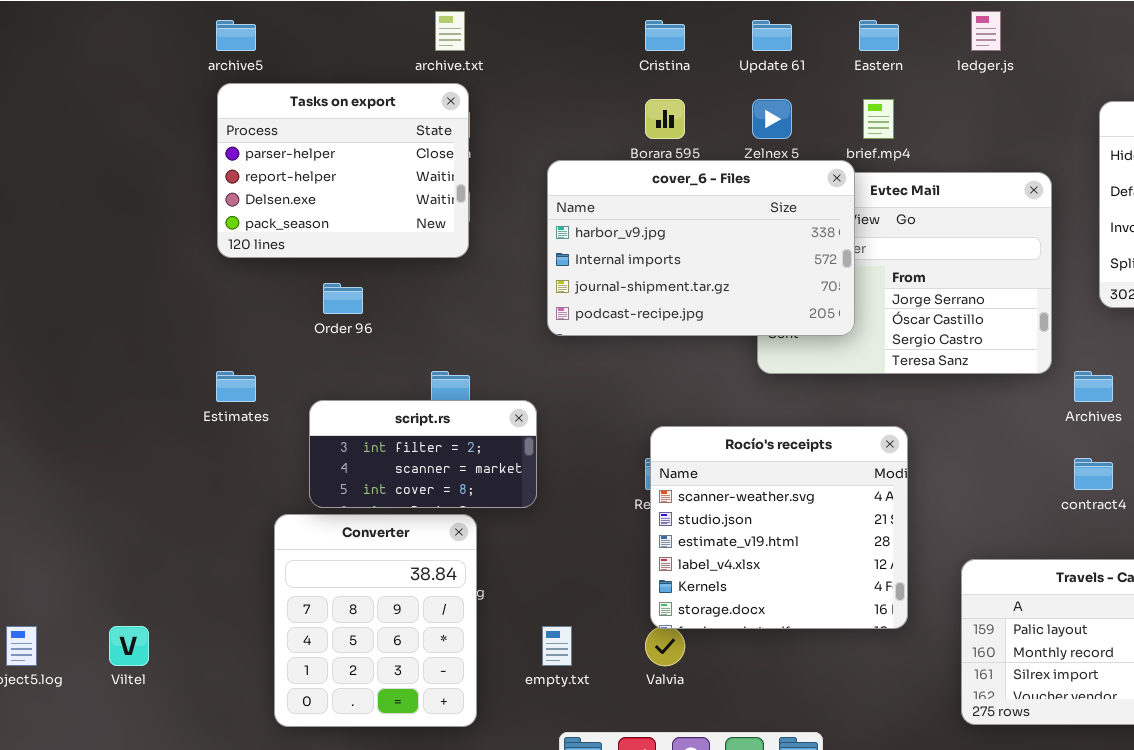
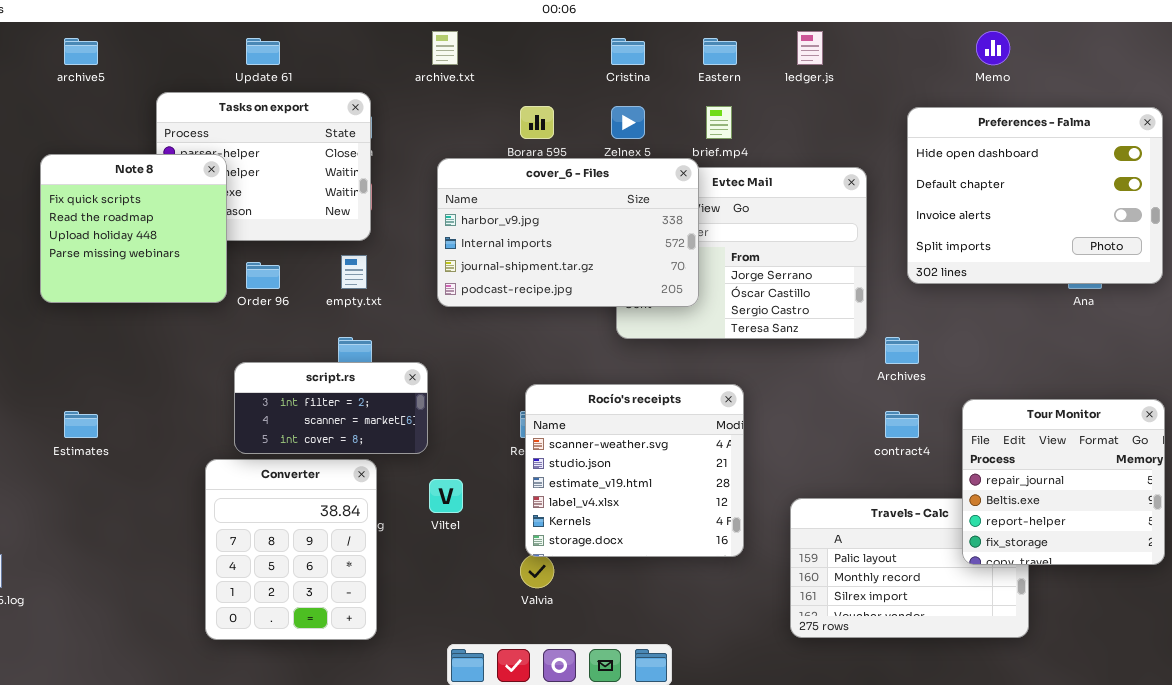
archive.txt: [435,11,465,51] -> [432,31,458,65], moved
archive5: [216,20,256,51] -> [64,38,98,65], moved
Cristina: [645,20,685,51] -> [611,38,645,65], moved
Update 61: [752,20,792,51] -> [246,38,280,65], moved
Note 8: none -> [40,154,227,303], opened
Estimates: [216,371,256,402] -> [64,411,98,438], moved
Viltel: [109,626,149,666] -> [429,479,463,513], moved
empty.txt: [542,626,572,666] -> [341,255,367,289], moved

